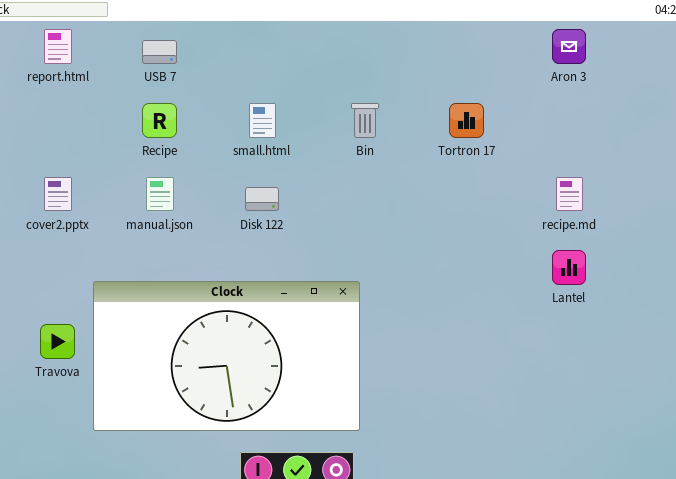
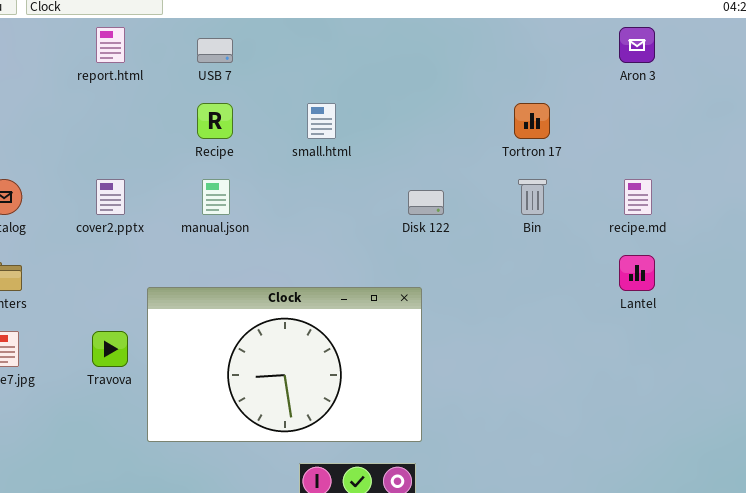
Bin: [351,103,379,138] -> [518,179,547,215], moved
Disk 122: [245,187,279,211] -> [408,190,444,215], moved

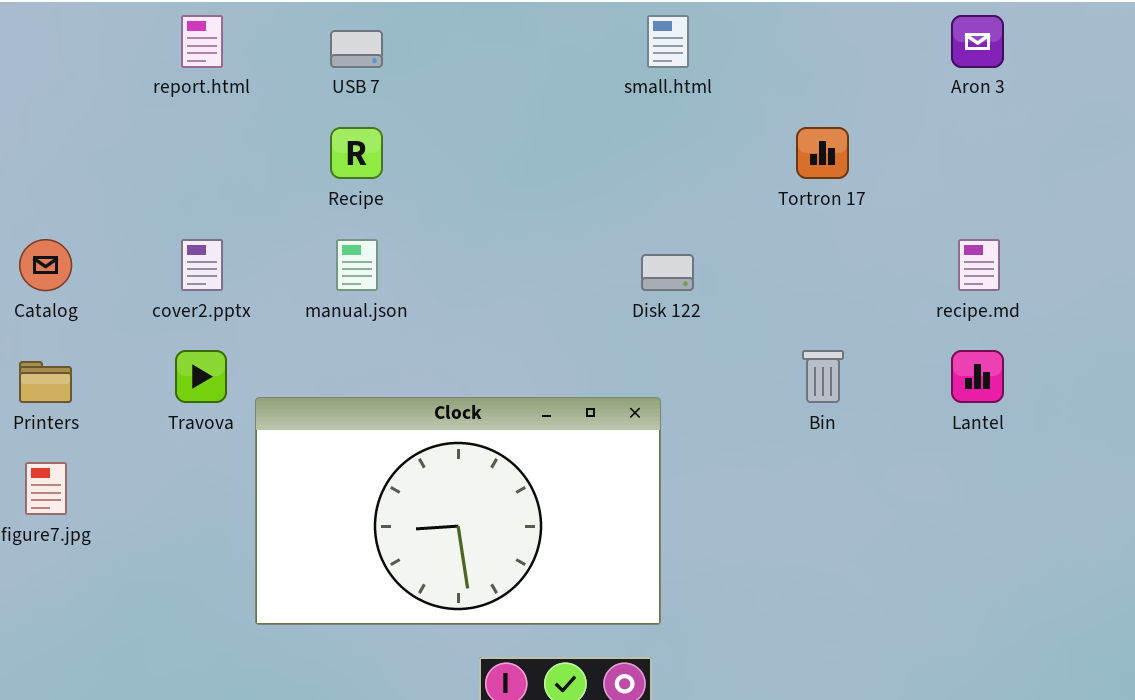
small.html: [307,103,336,139] -> [647,15,689,68], moved
Bin: [518,179,547,215] -> [802,350,844,403], moved
Travova: [92,331,128,367] -> [175,350,227,403], moved

